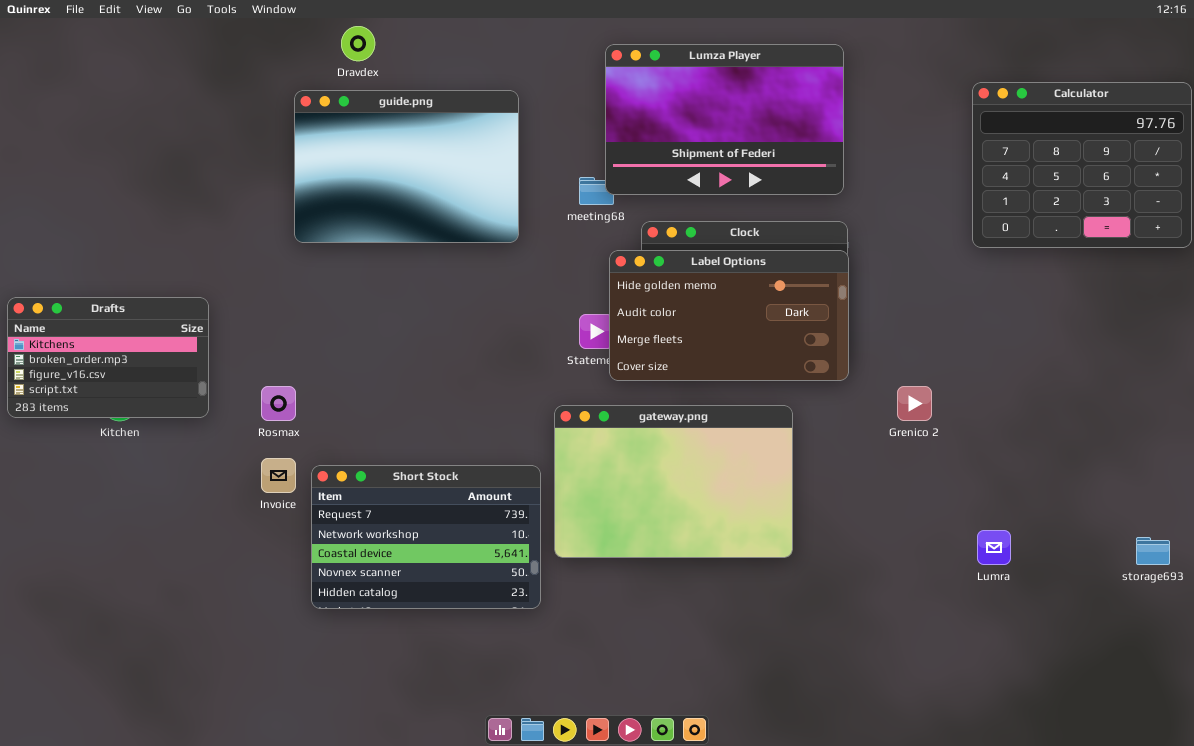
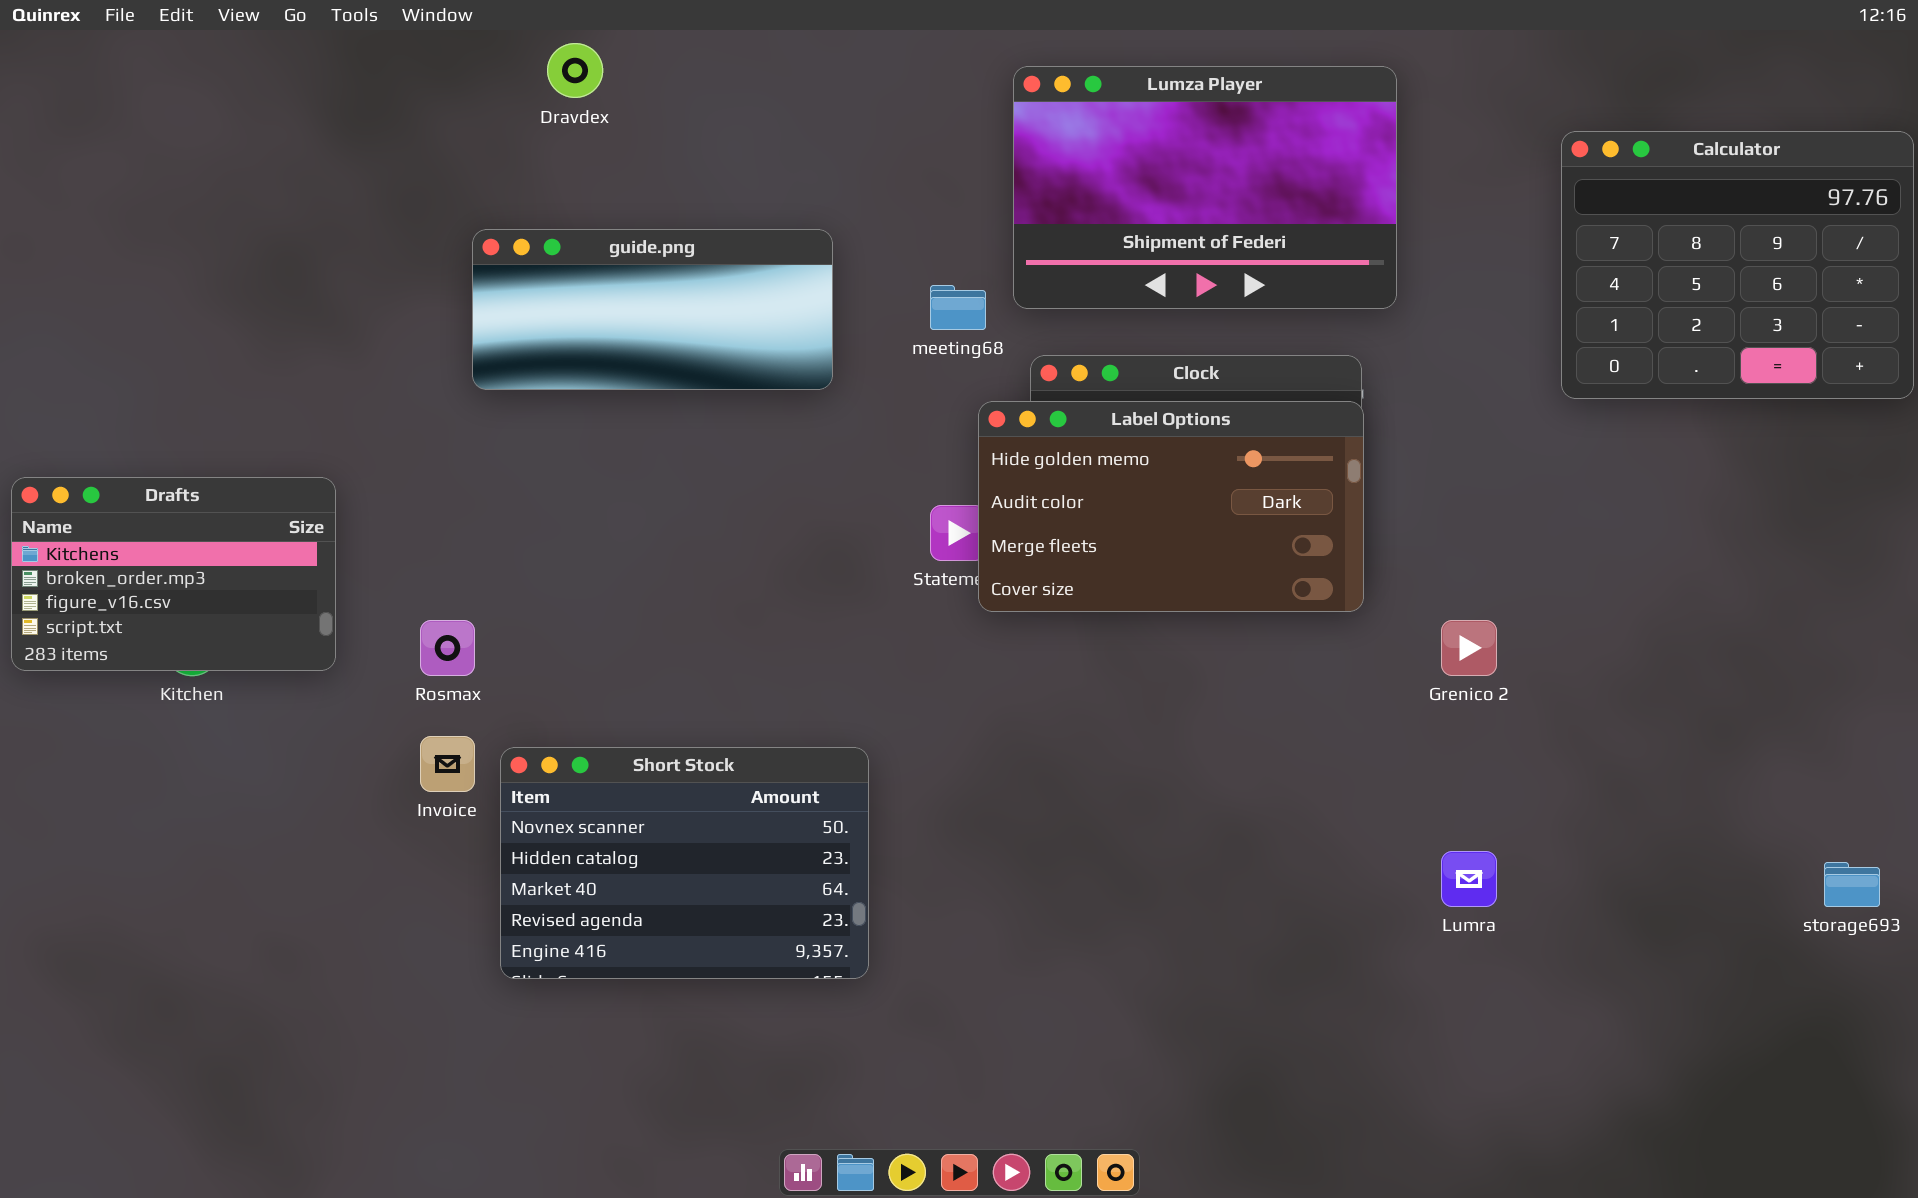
Lumza Player: [605,44,844,195] -> [1013,66,1397,309], moved
guide.png: [294,90,519,243] -> [472,229,833,390], resized
gateway.png: [554,405,793,558] -> none, closed
Short Stock: [311,465,541,609] -> [500,747,869,979], scrolled down 3 rows
Lumra: [977,530,1011,565] -> [1441,851,1497,907], moved

